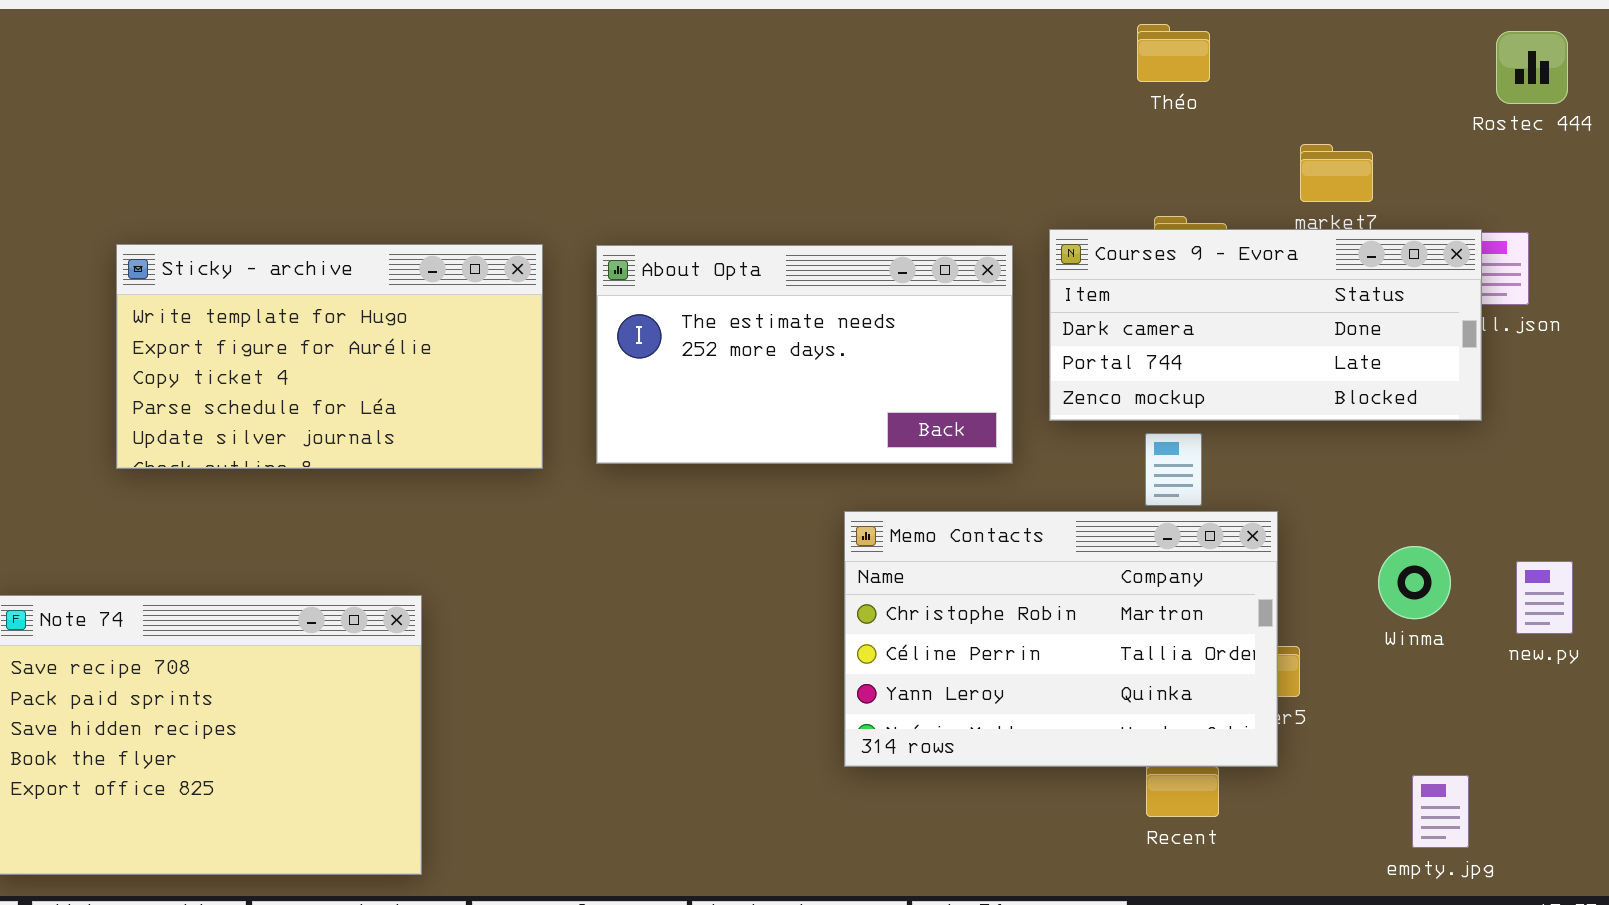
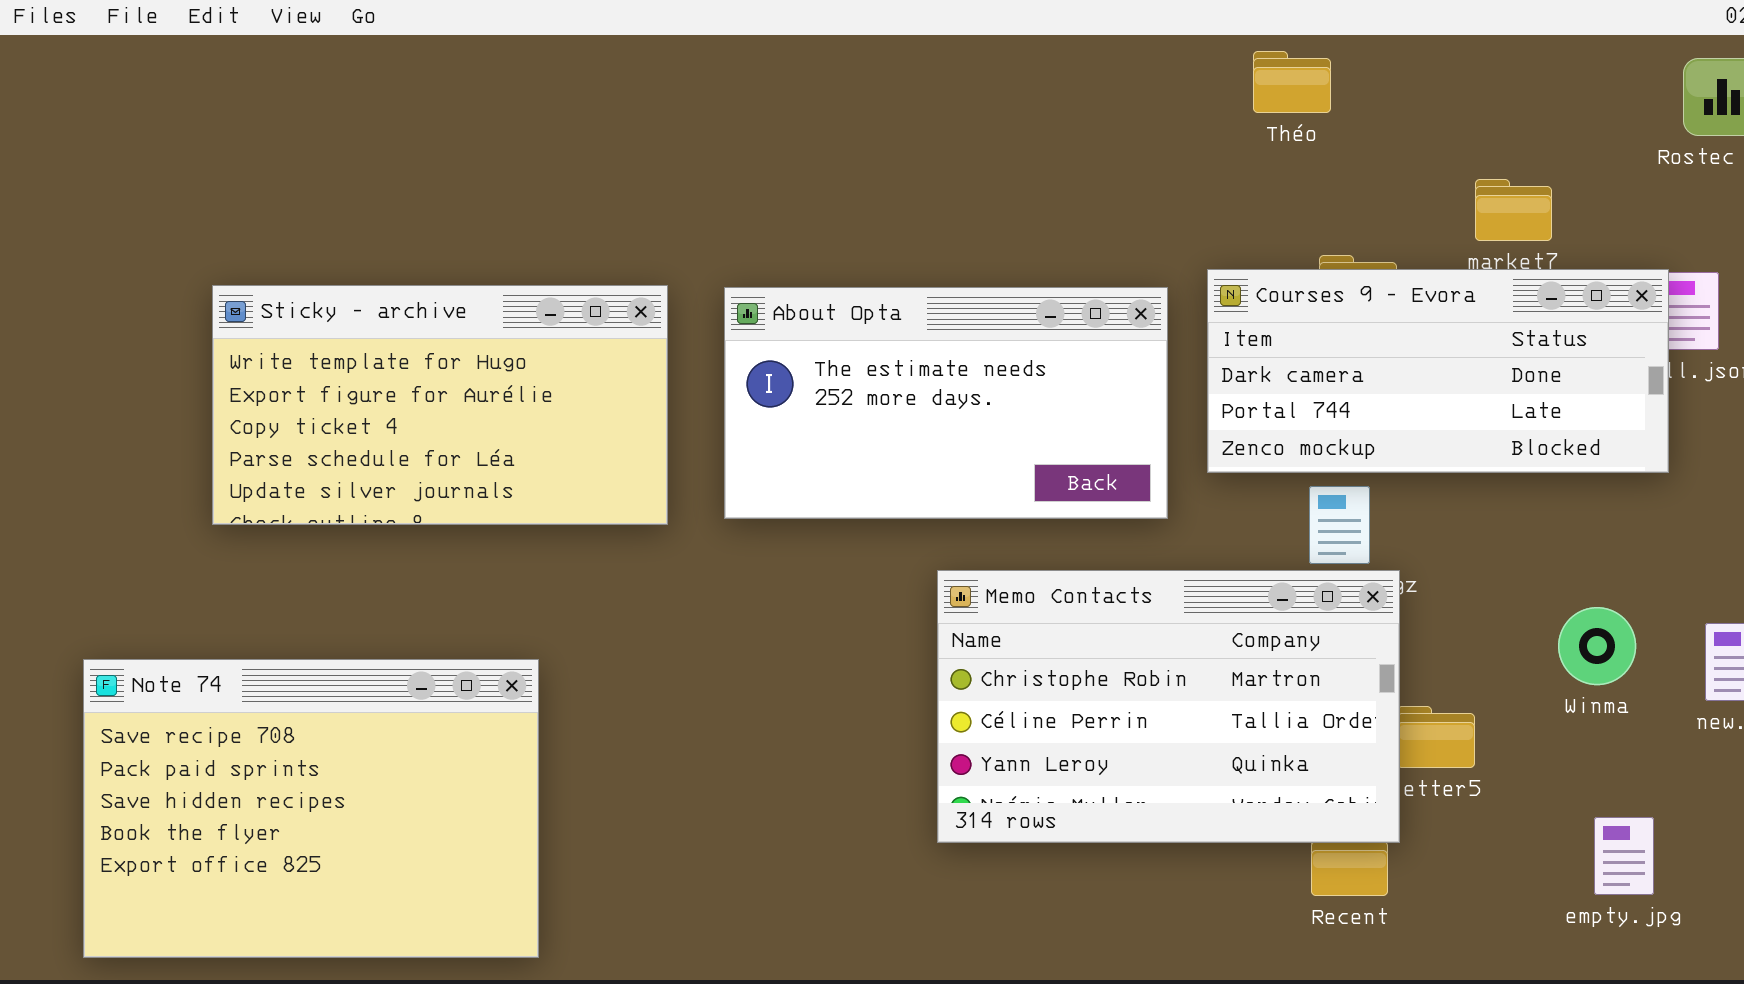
Théo: [1137,24,1210,82] -> [1253,51,1331,113], moved
Memo Contacts: [844,511,1278,767] -> [937,570,1400,843], moved
empty.jpg: [1412,775,1469,848] -> [1594,817,1654,895], moved

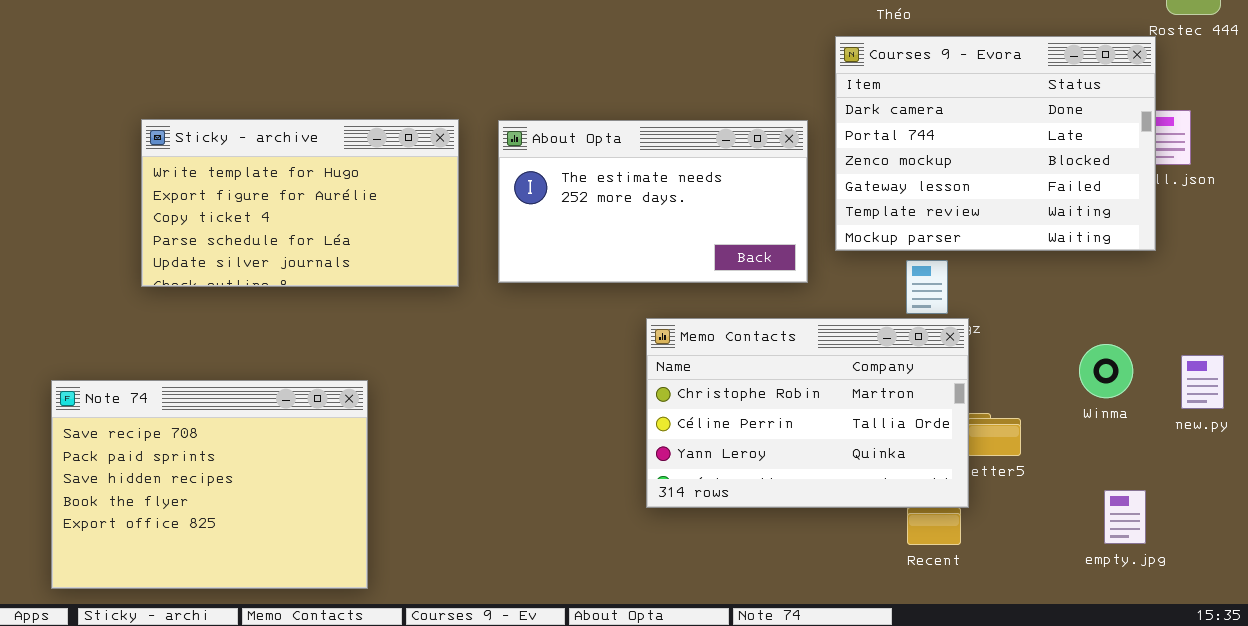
Courses 9 - Evora: [1207,269,1669,473] -> [835,36,1156,251], resized

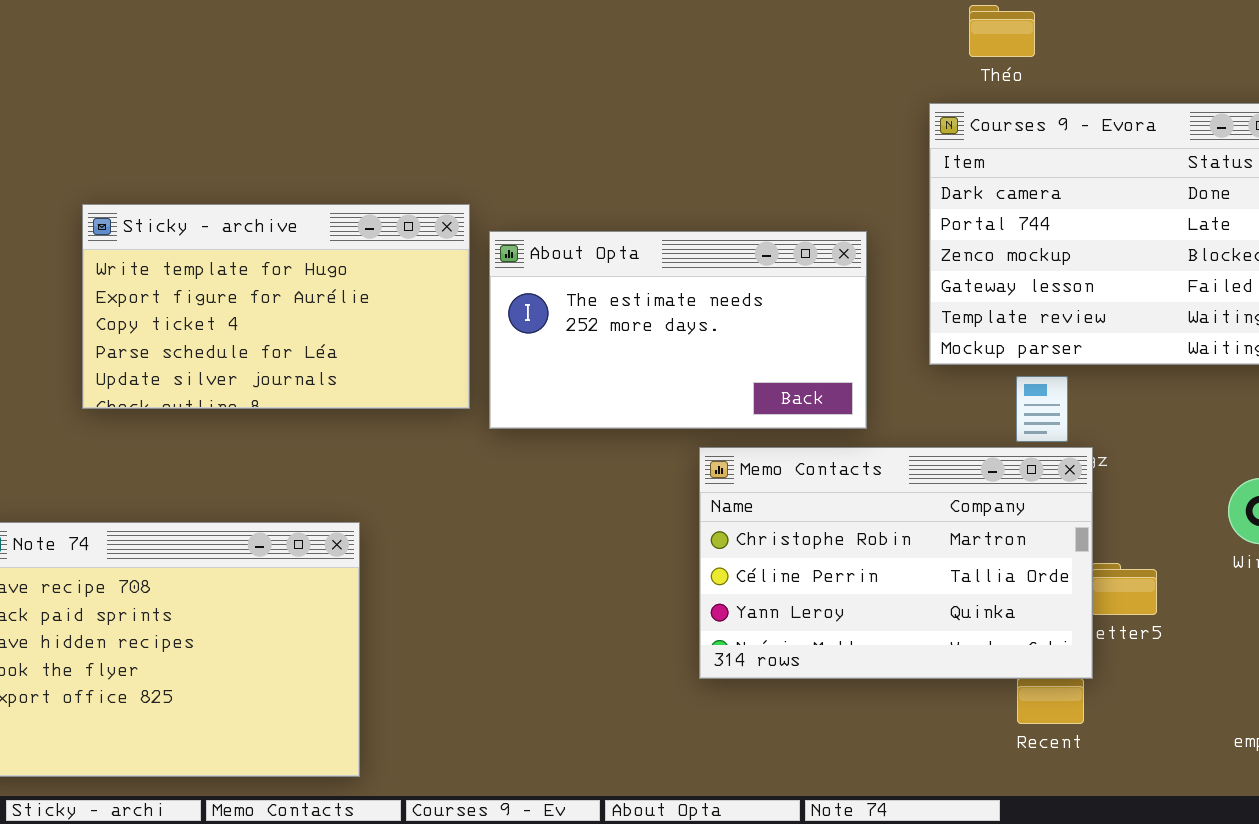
About Opta: [498,120,808,283] -> [489,231,867,429], moved

